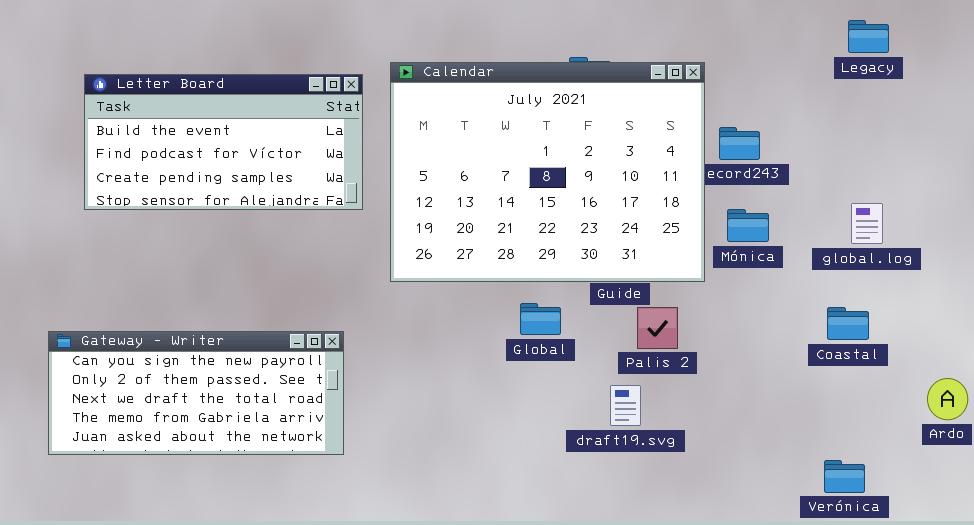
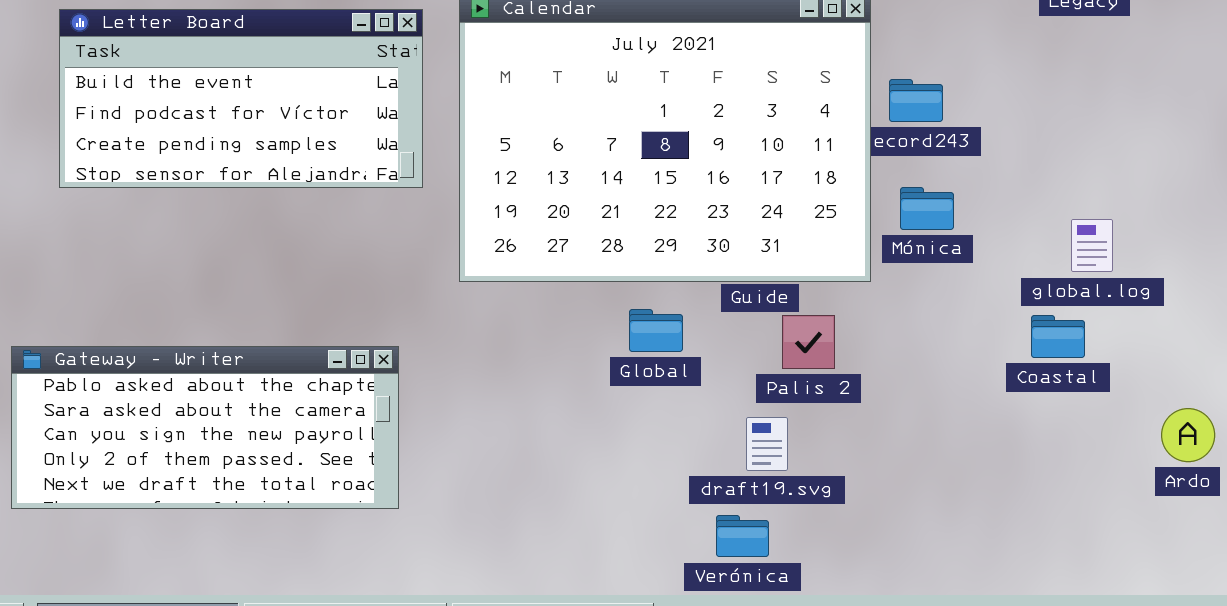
global.log: [851,203,883,244] -> [1071,219,1113,272], moved
Gateway - Writer: [48,331,344,455] -> [11,346,399,509], scrolled up 2 rows
Verónica: [824,460,865,493] -> [716,515,769,557], moved

